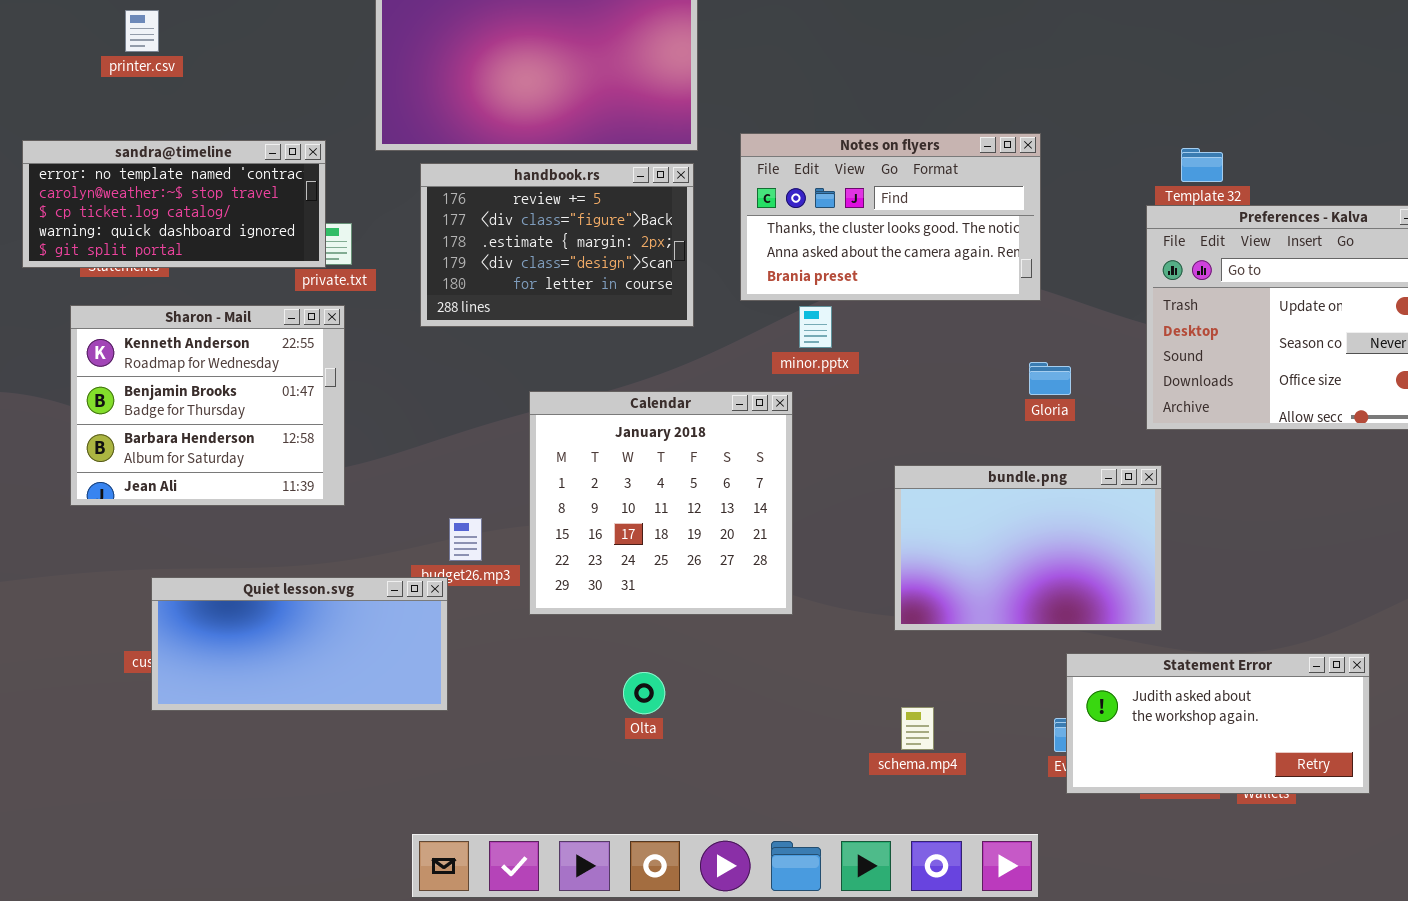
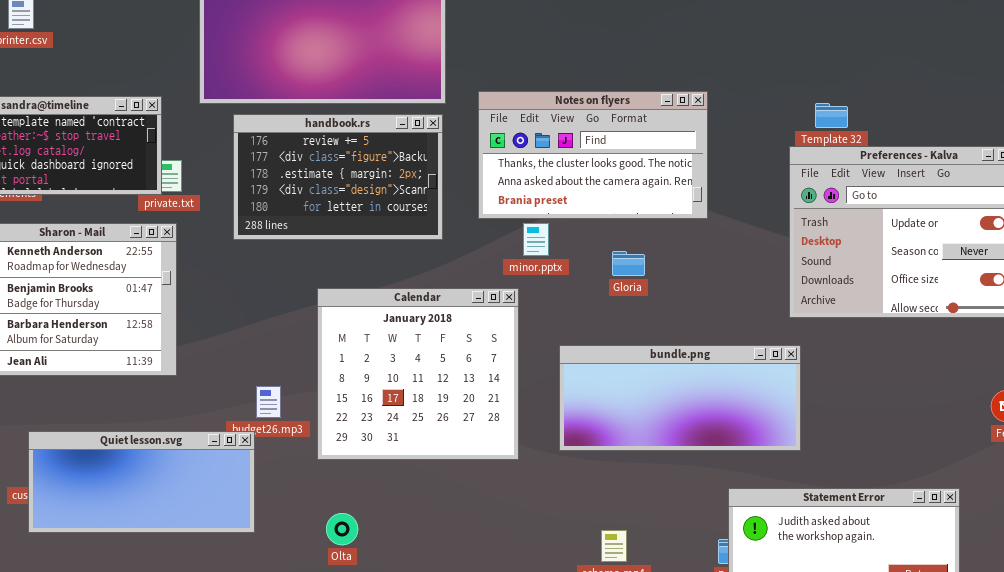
Gloria: [1029,362,1071,395] -> [612,251,645,276], moved
bundle.png: [894,465,1162,631] -> [559,345,801,451], resized
Olta: [623,672,665,714] -> [326,513,358,545], moved

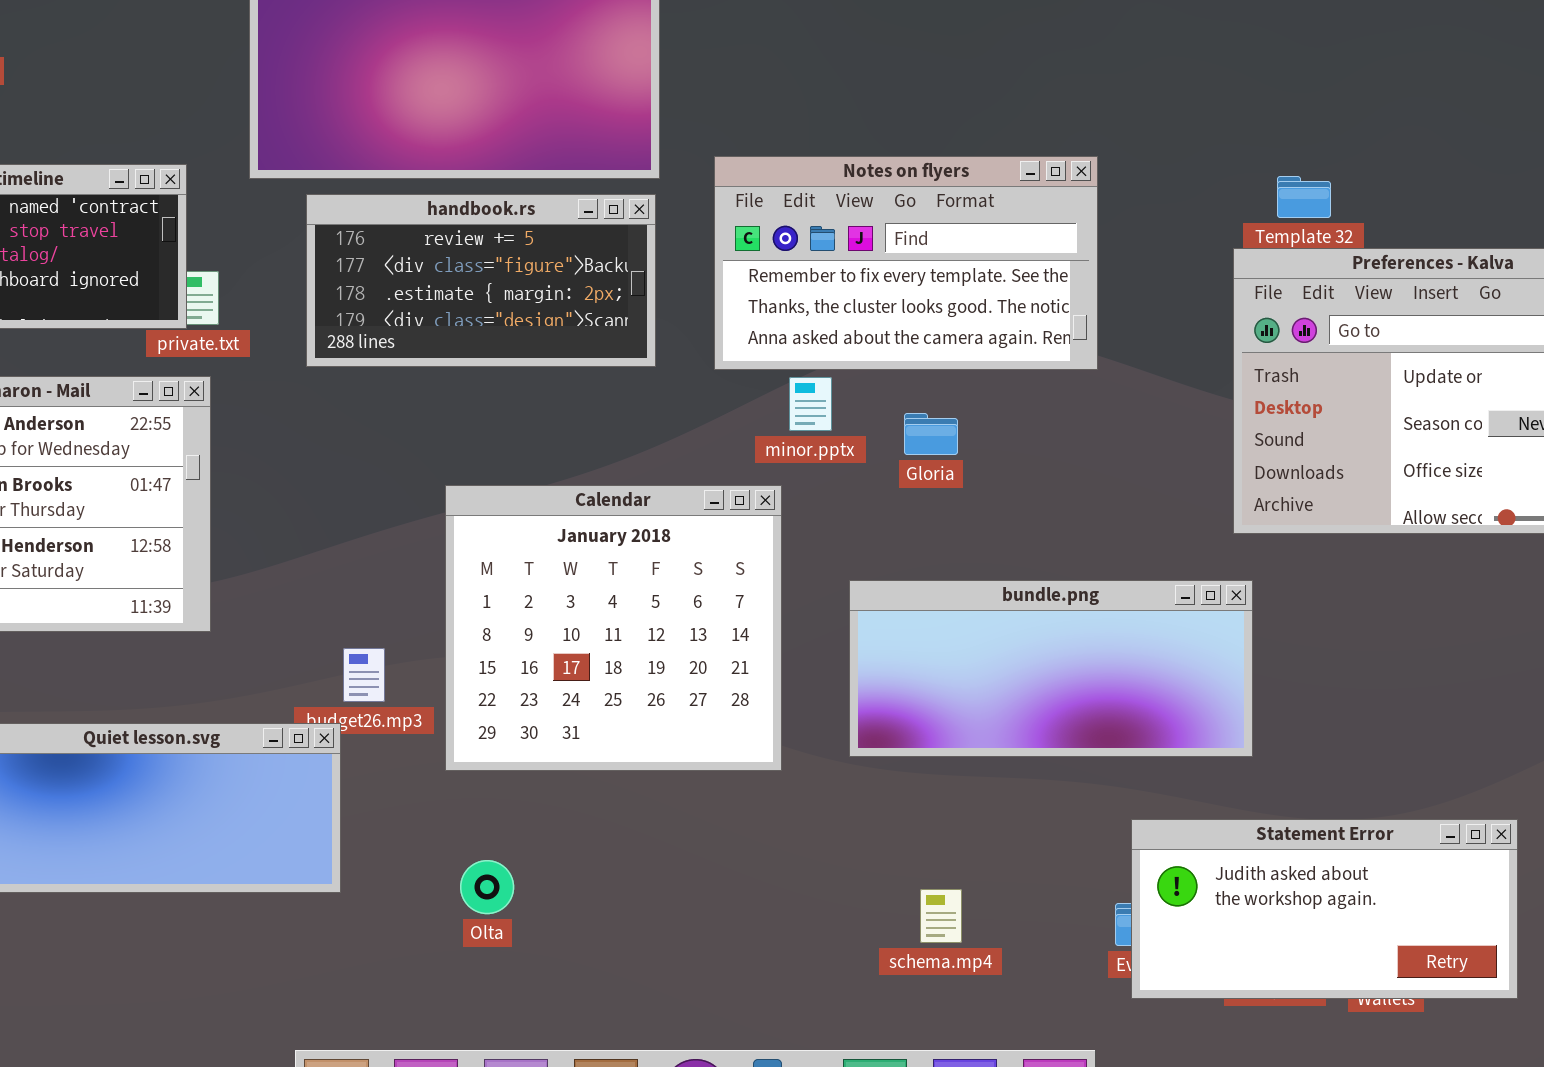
Notes on flyers: [478,91,708,219] -> [714,156,1098,370], scrolled up 1 row
handbook.rs: [233,114,443,240] -> [306,194,656,367], resized
Gloria: [612,251,645,276] -> [904,413,958,455], moved

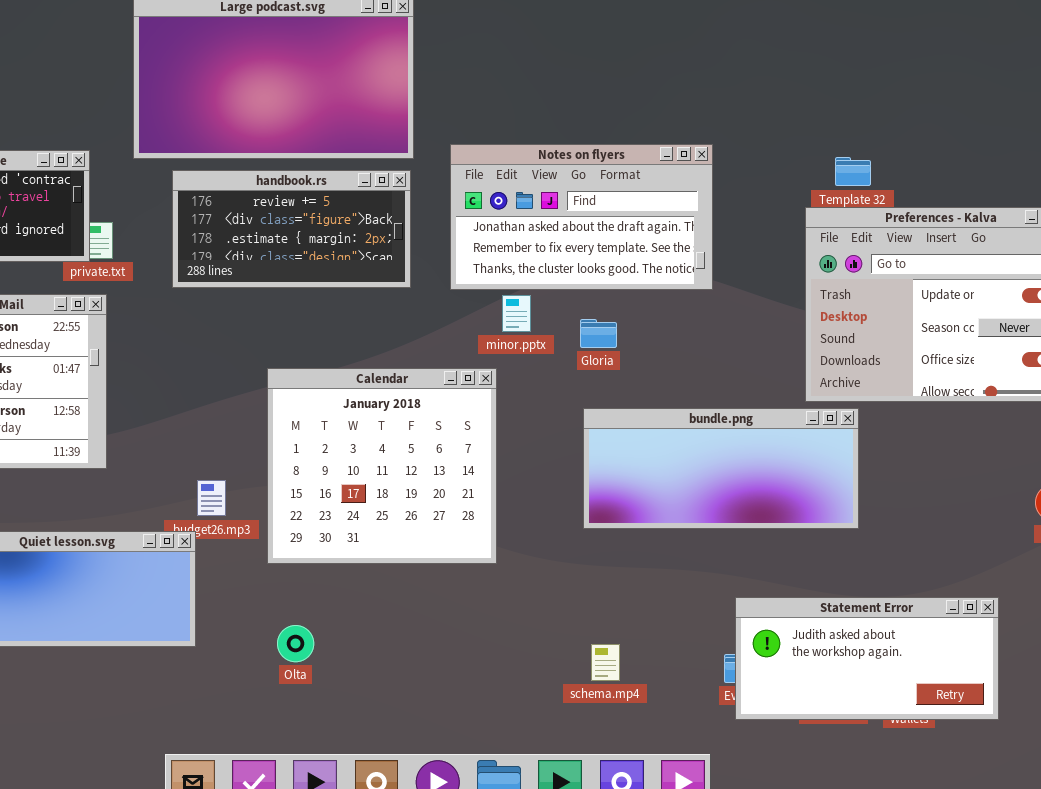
Notes on flyers: [714,156,1098,370] -> [450,144,713,290], scrolled up 1 row
bundle.png: [849,580,1253,757] -> [583,408,859,529], moved

